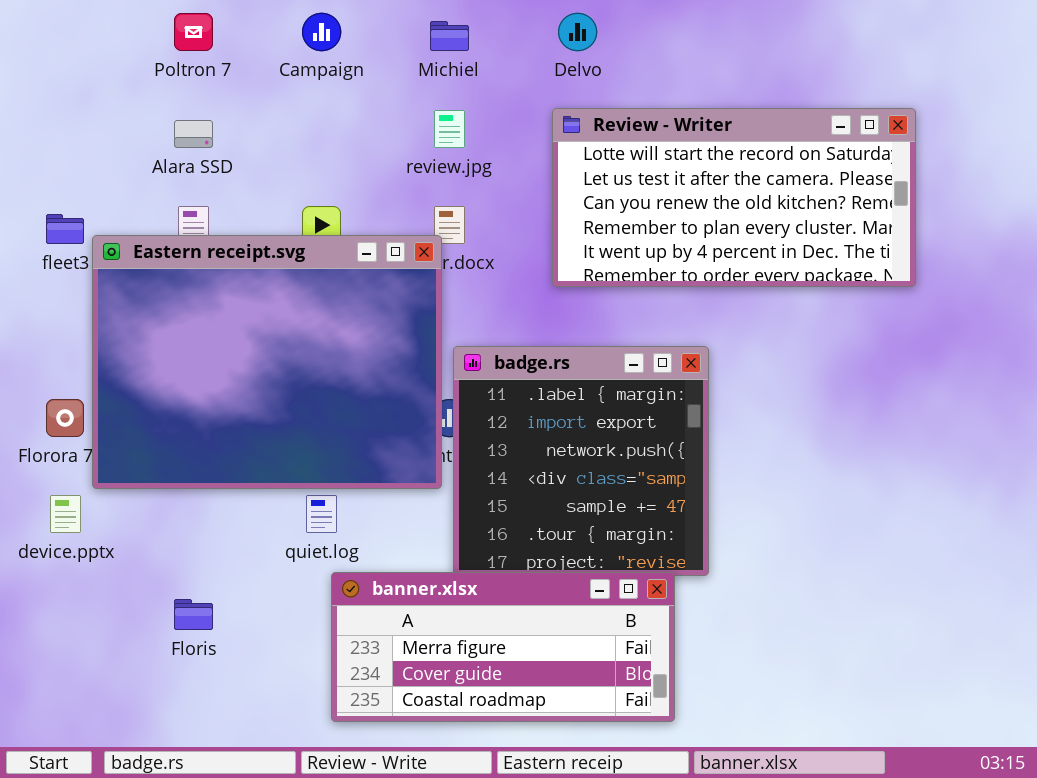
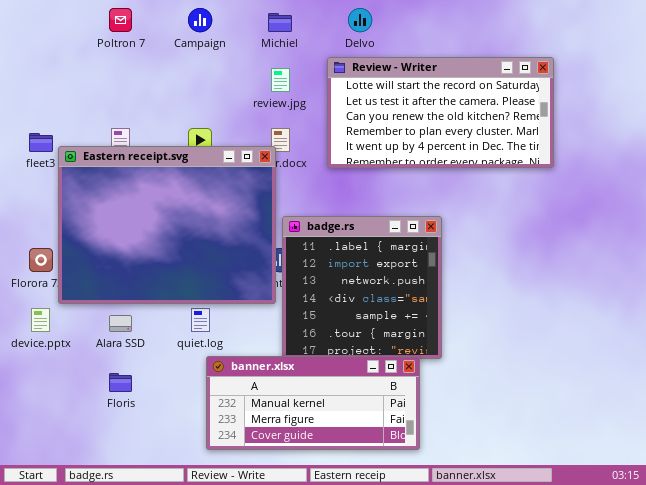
Review - Writer: [552,108,916,287] -> [327,57,554,168], moved
Alara SSD: [174,120,213,148] -> [109,315,132,332], moved
banner.xlsx: [331,572,675,722] -> [206,356,420,450], scrolled up 1 row

